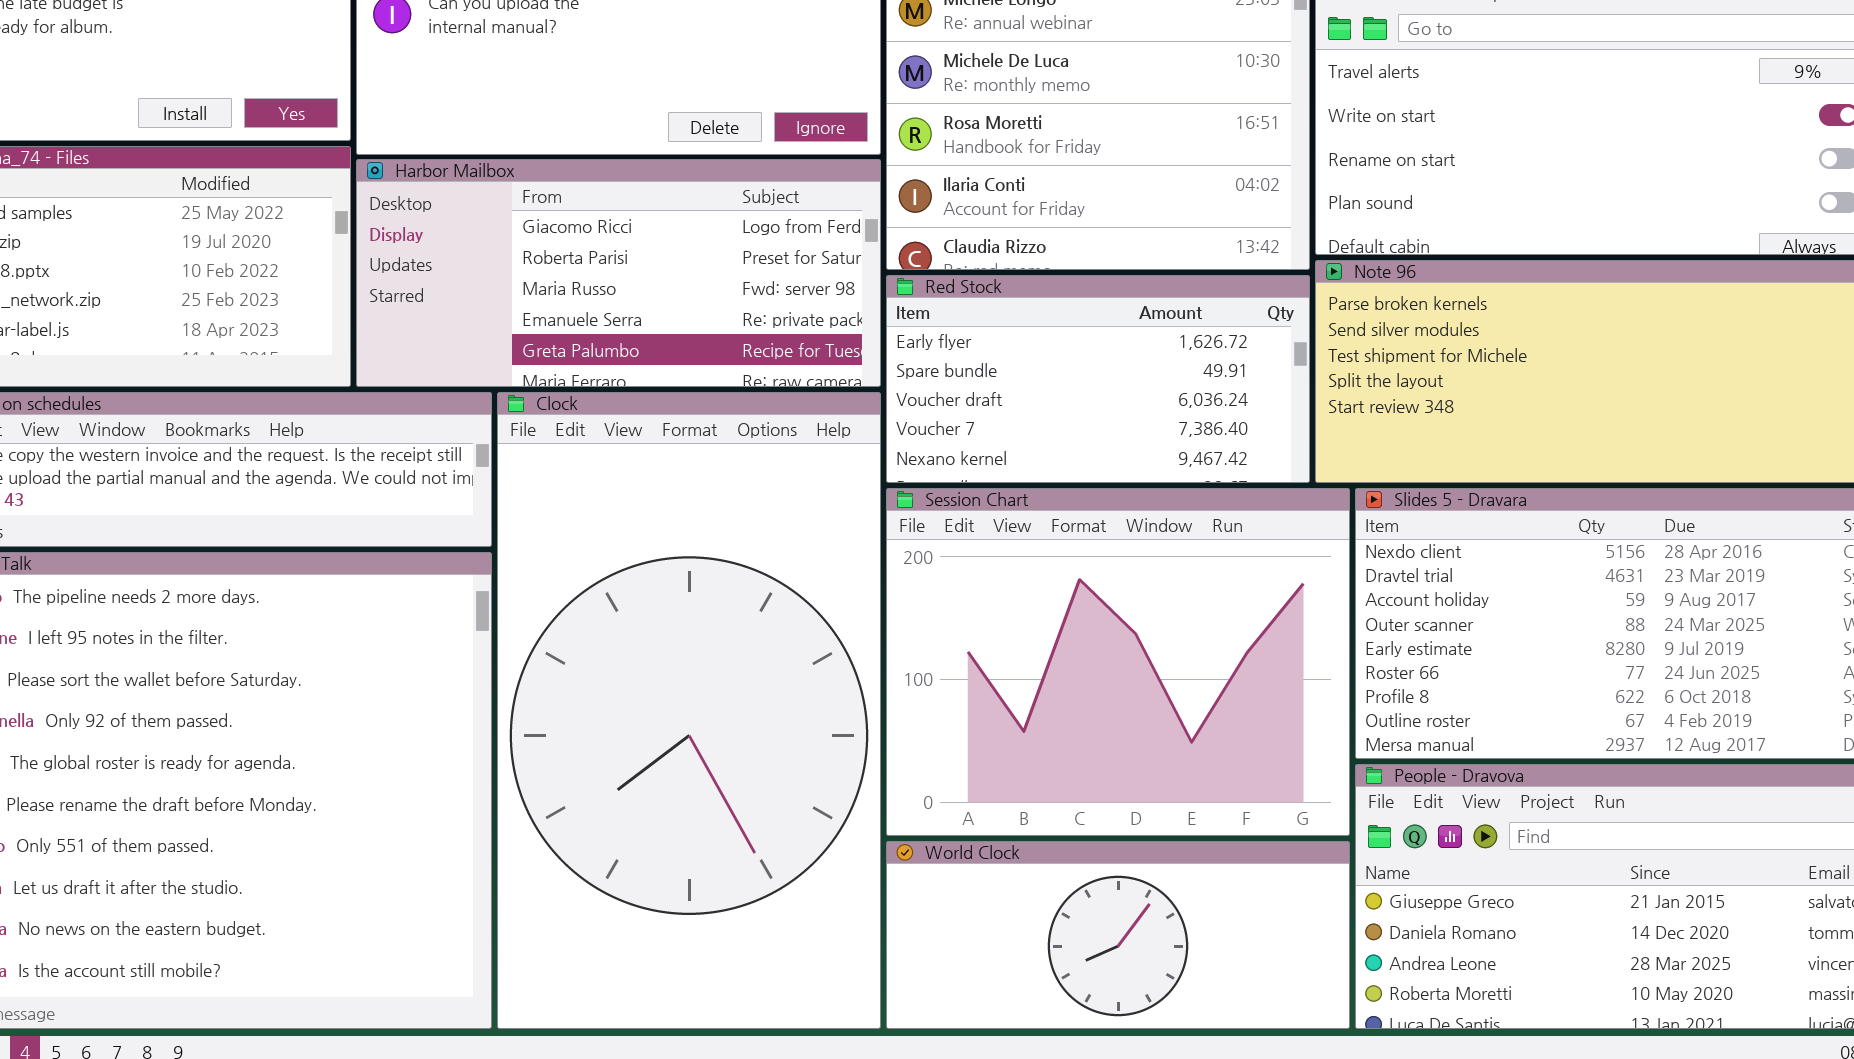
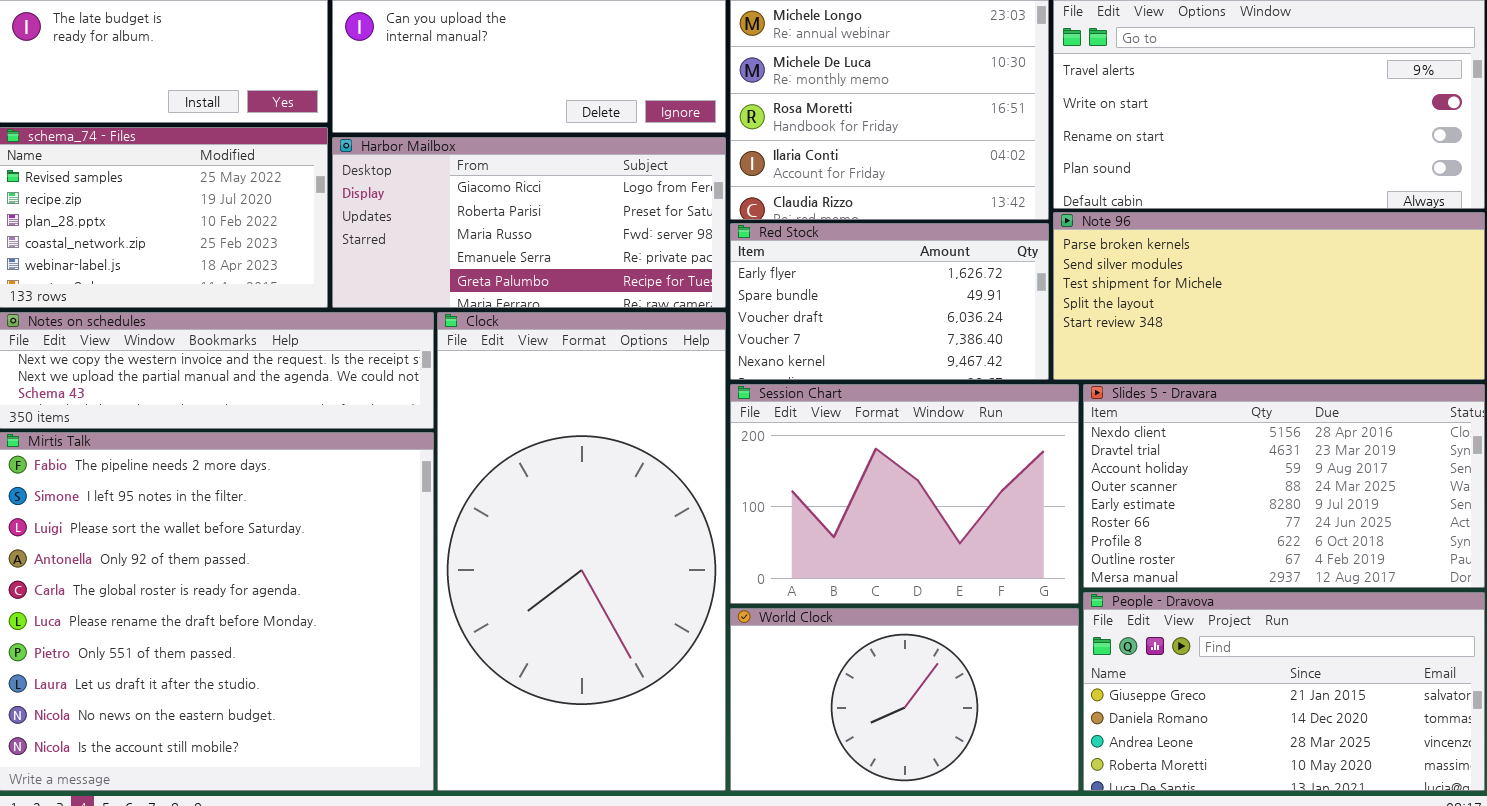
Session Chart: [886,488,1350,836] -> [730,384,1079,604], resized
World Clock: [886,841,1350,1029] -> [730,608,1079,791], resized

